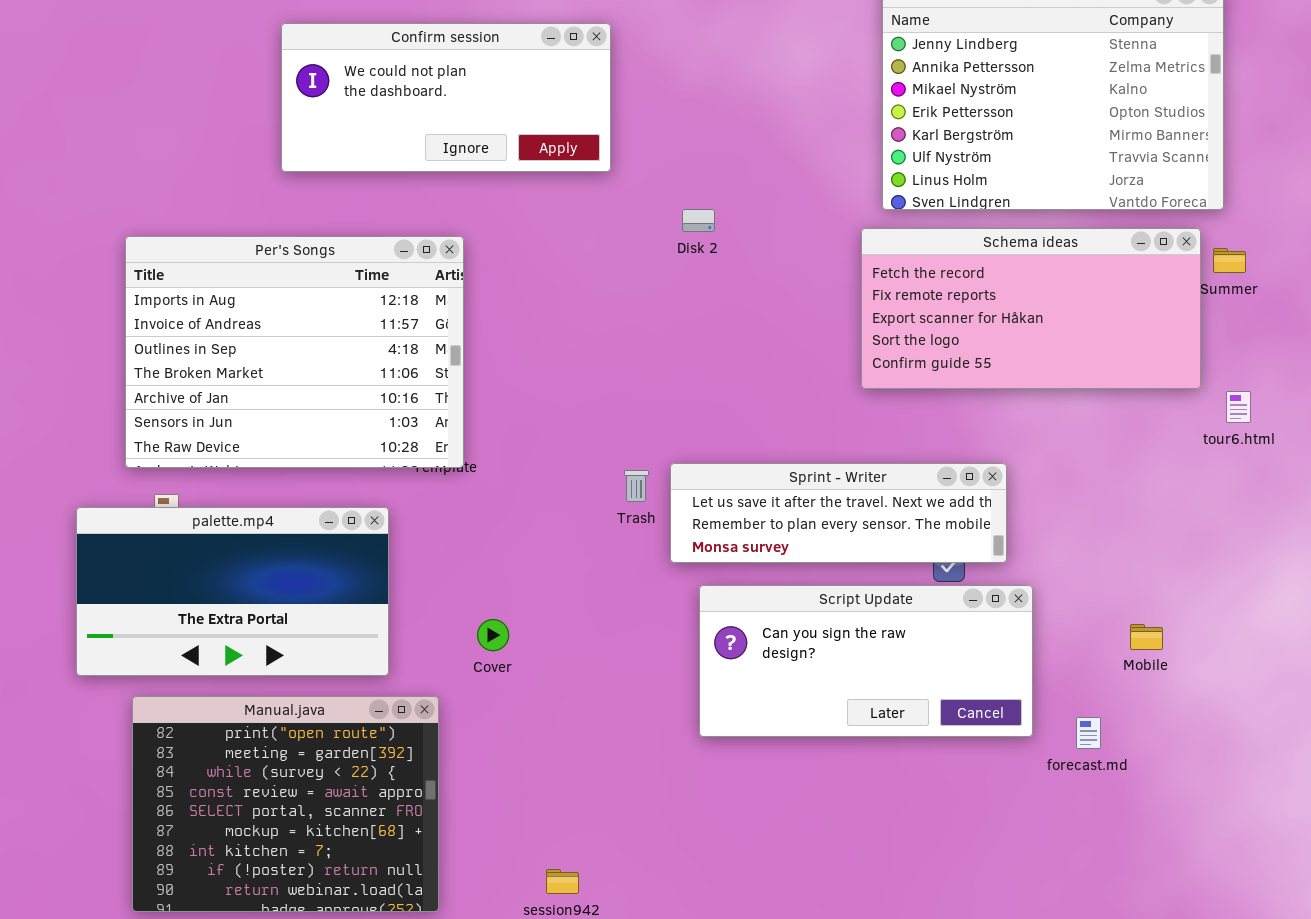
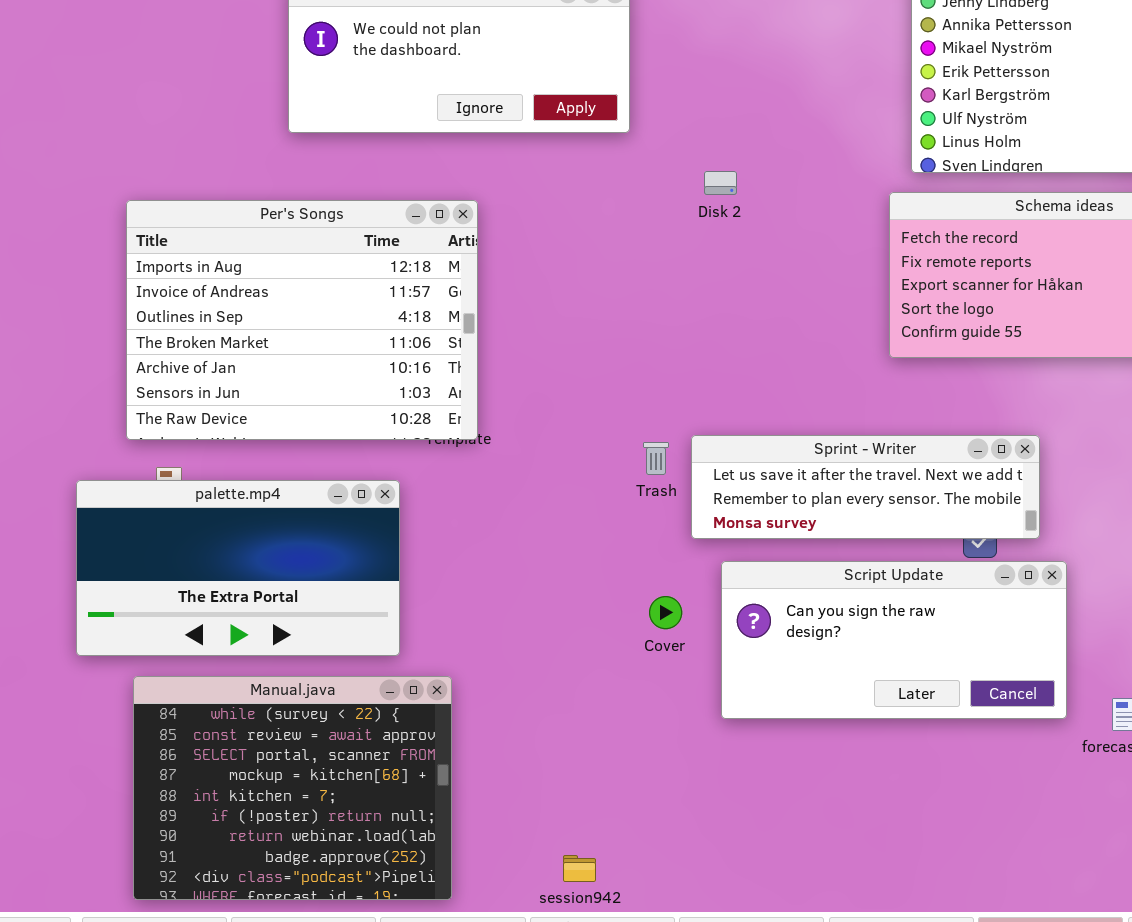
Cover: [477,619,509,651] -> [649,596,682,629], moved
Manual.java: [132,696,439,912] -> [133,676,452,900], scrolled down 2 rows

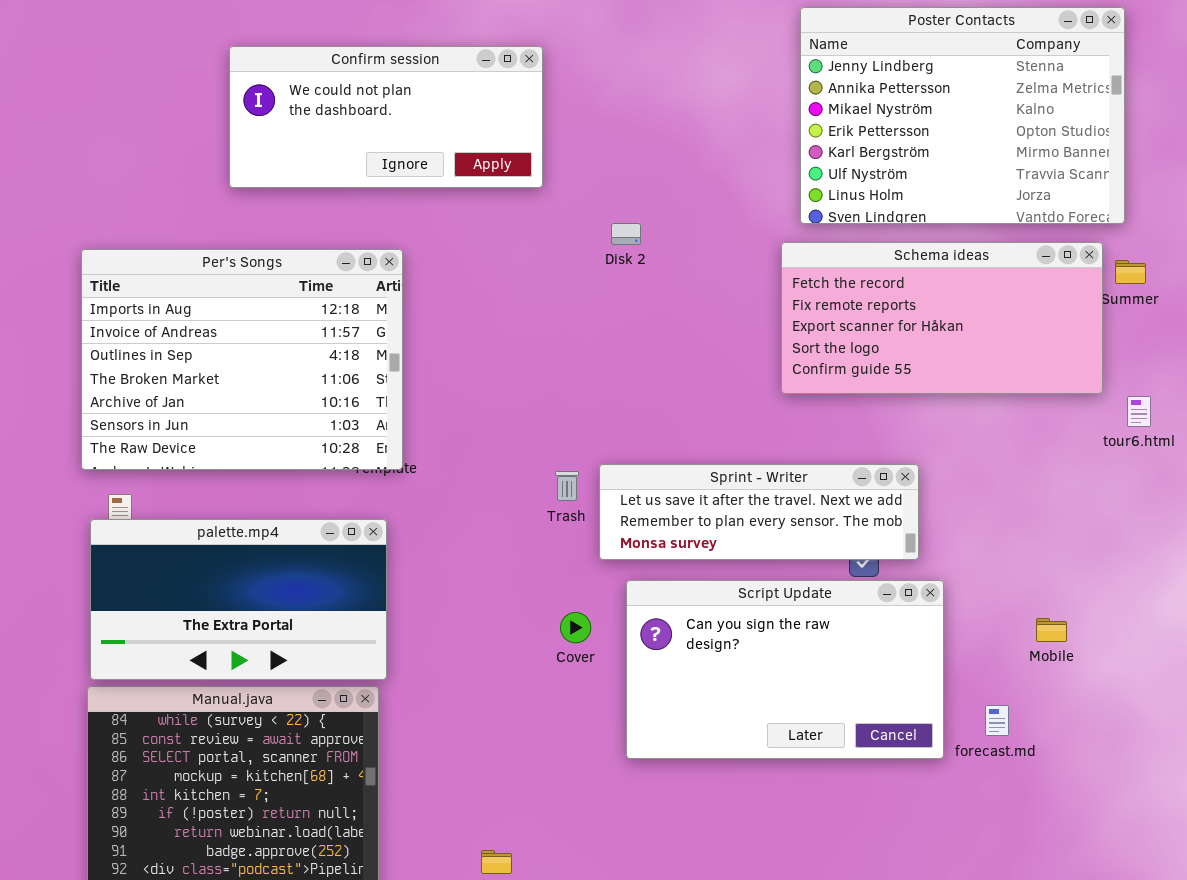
palette.mp4: [76,480,400,656] -> [90,519,387,680], moved
Script Update: [721,561,1067,719] -> [626,580,944,759], resized

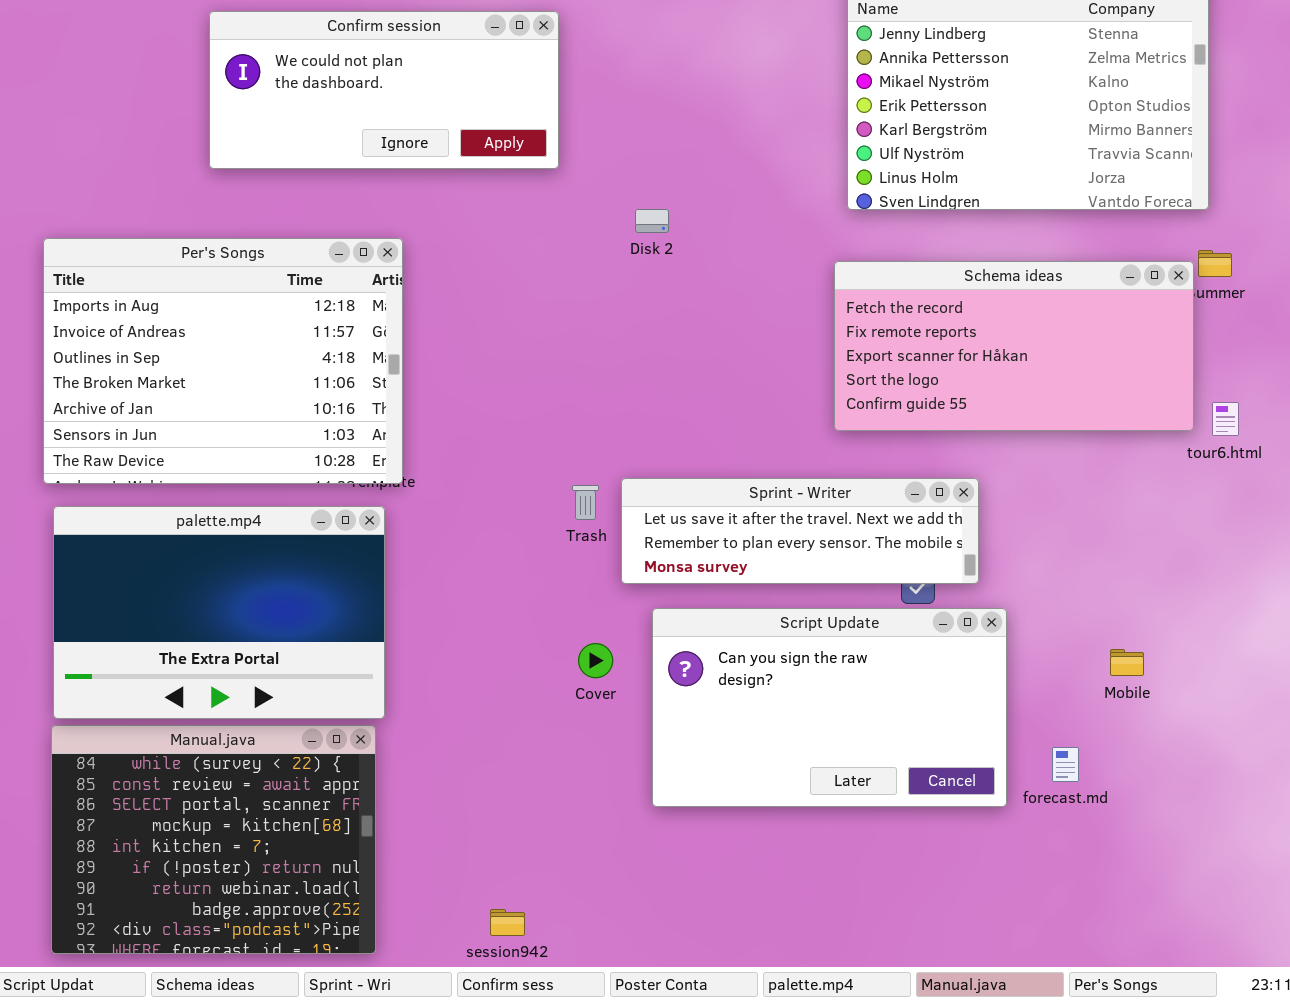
Schema ideas: [781,242,1103,394] -> [834,261,1194,431], moved
palette.mp4: [90,519,387,680] -> [53,506,385,719], resized

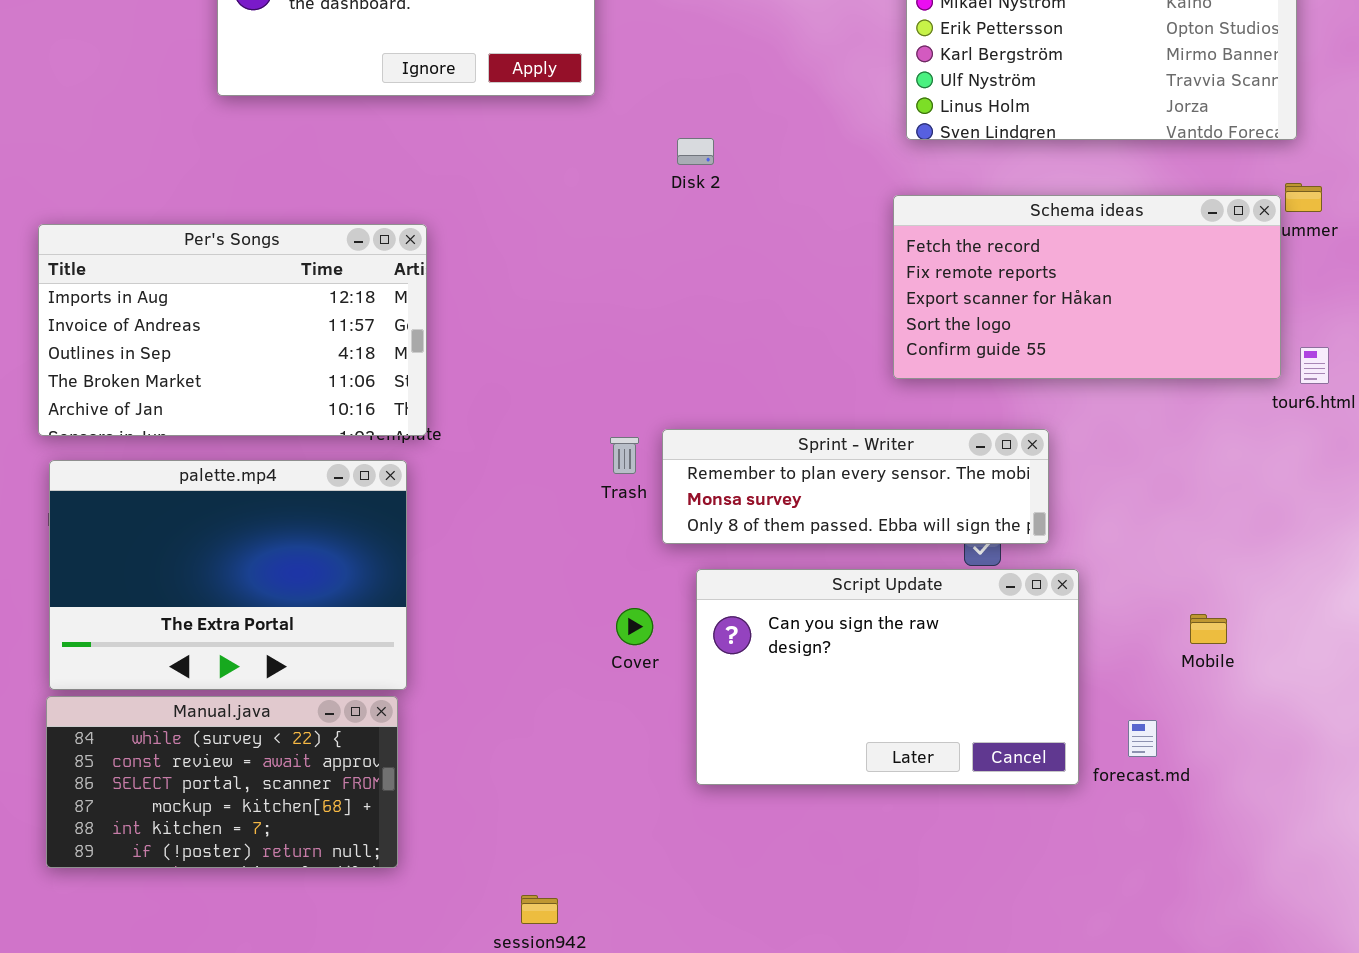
Per's Songs: [43,238,403,484] -> [38,224,427,436], resized
Sprint - Writer: [621,478,979,584] -> [662,429,1049,544], scrolled down 1 row
Manual.java: [51,725,376,954] -> [46,696,398,868], resized

